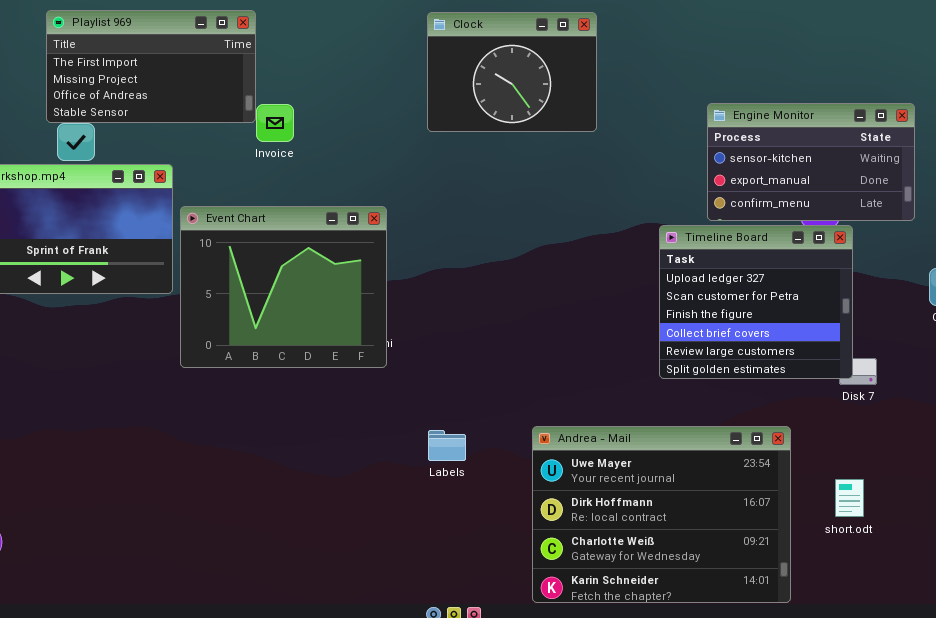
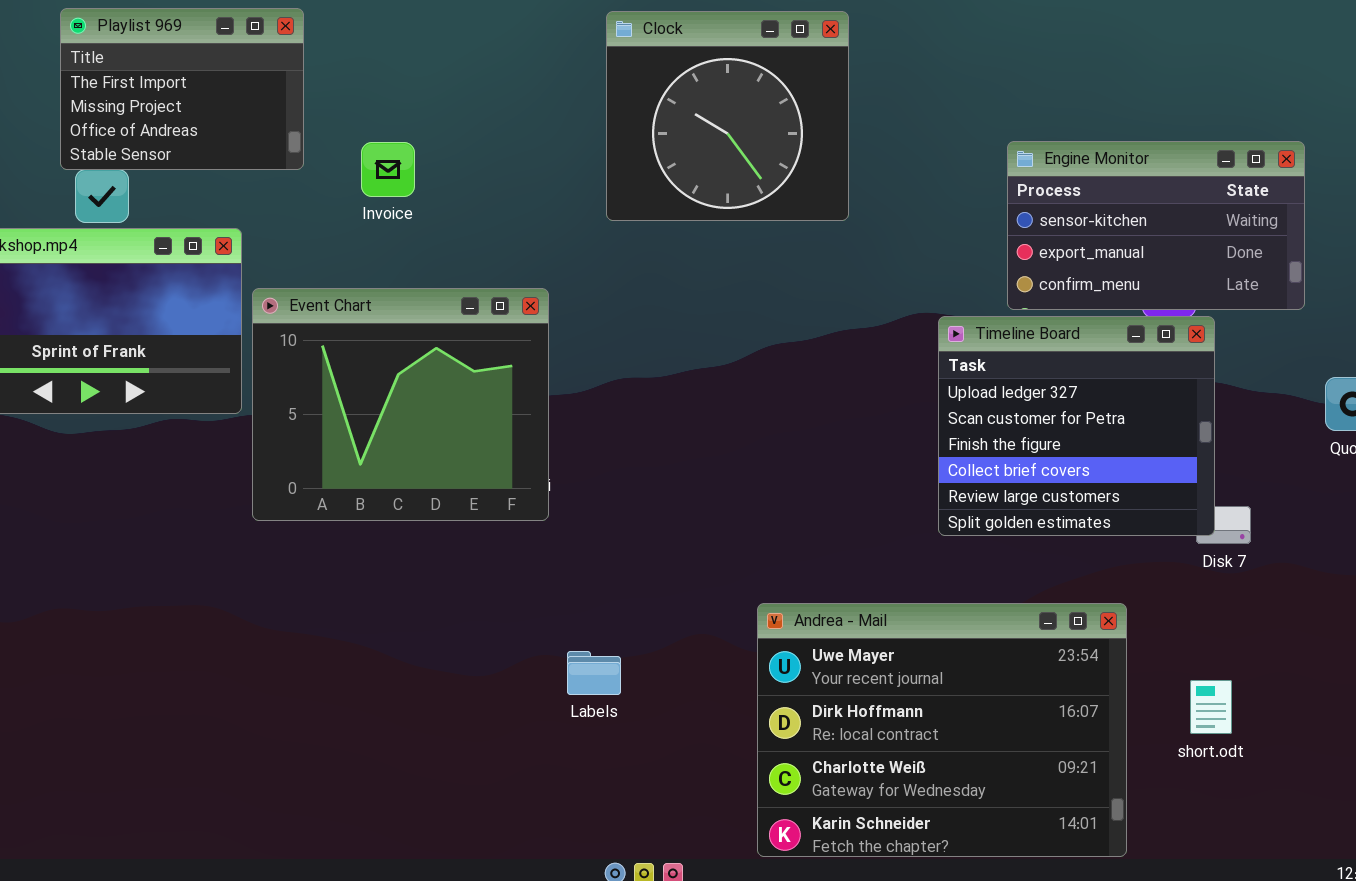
Playlist 969: [46,10,256,123] -> [60,8,304,170], resized
Clock: [427,12,597,132] -> [606,11,849,221], resized
Labels: [428,430,466,461] -> [567,651,621,695], moved

